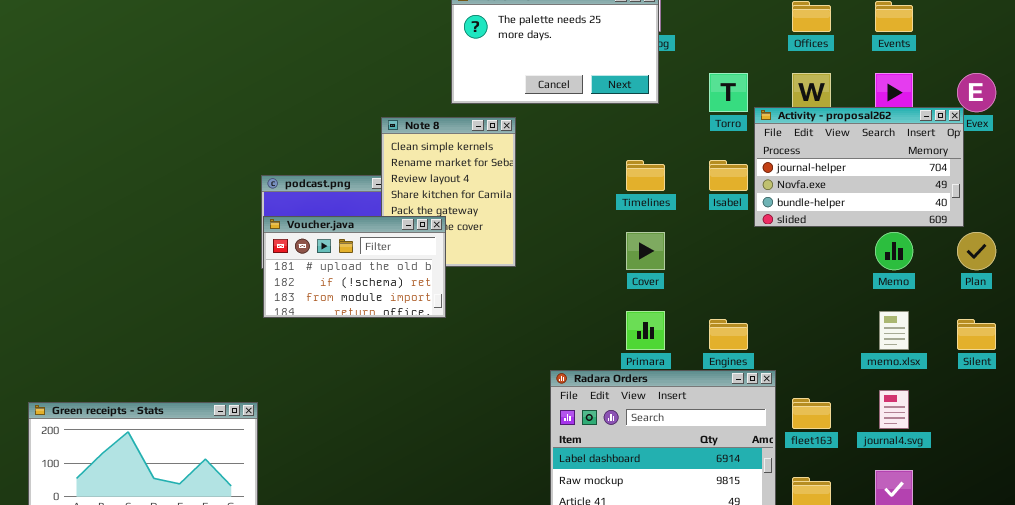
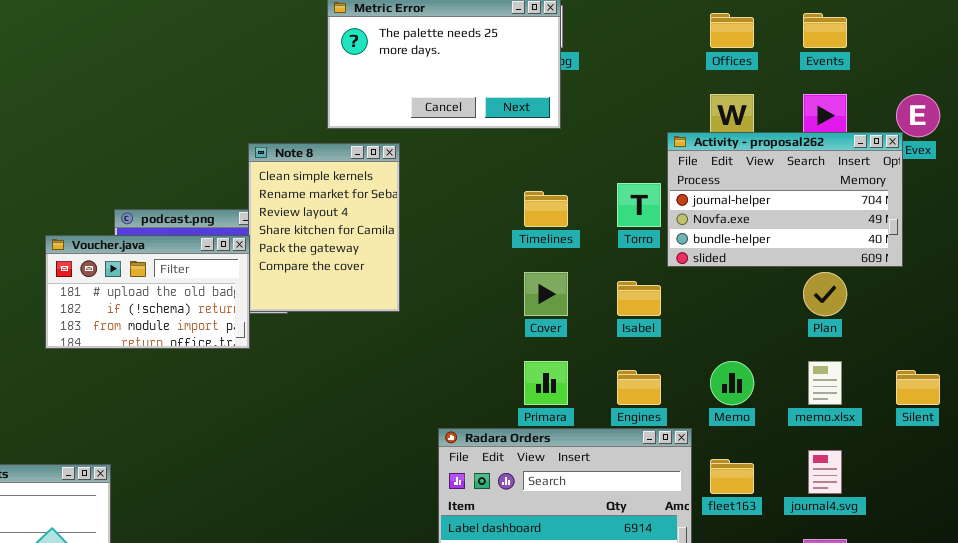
Torro: [709,73,748,112] -> [617,183,661,227], moved
Isabel: [709,160,748,191] -> [617,281,661,316], moved
Voucher.java: [263,216,446,318] -> [45,235,250,349], moved
Memo: [875,232,913,270] -> [710,361,754,405], moved
Plan: [957,232,996,270] -> [803,272,847,316], moved

